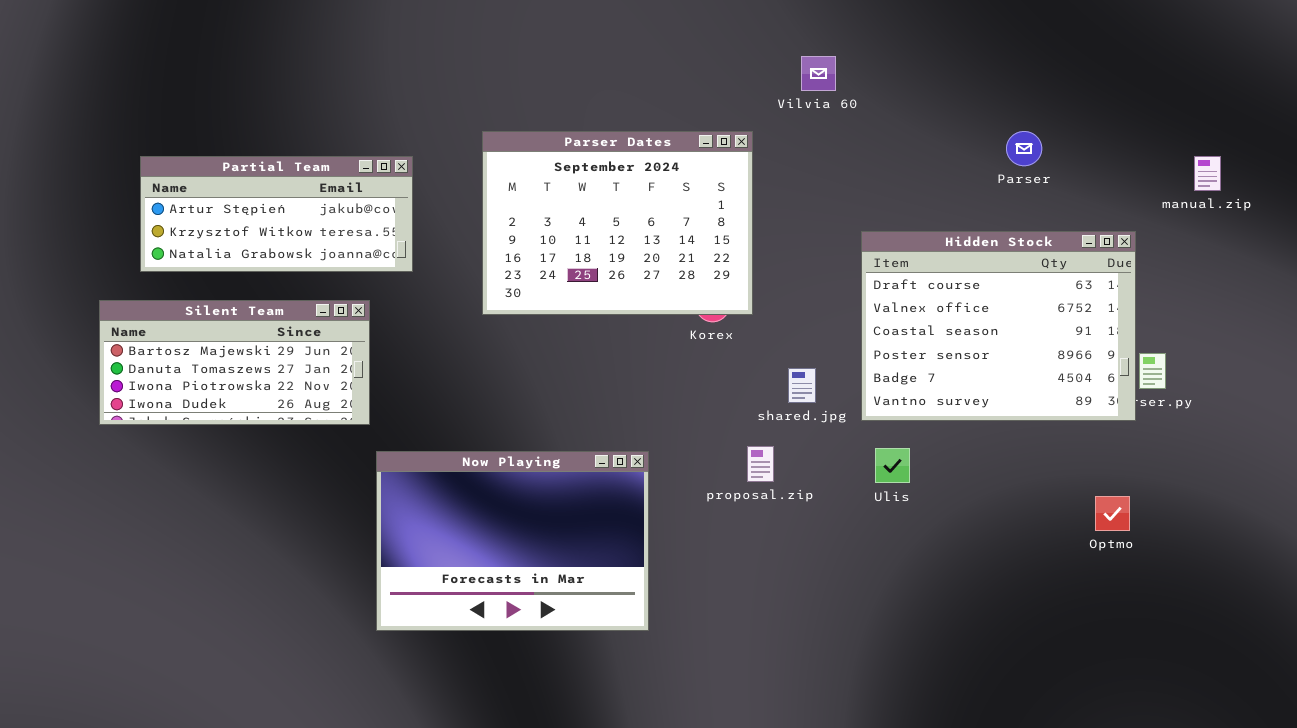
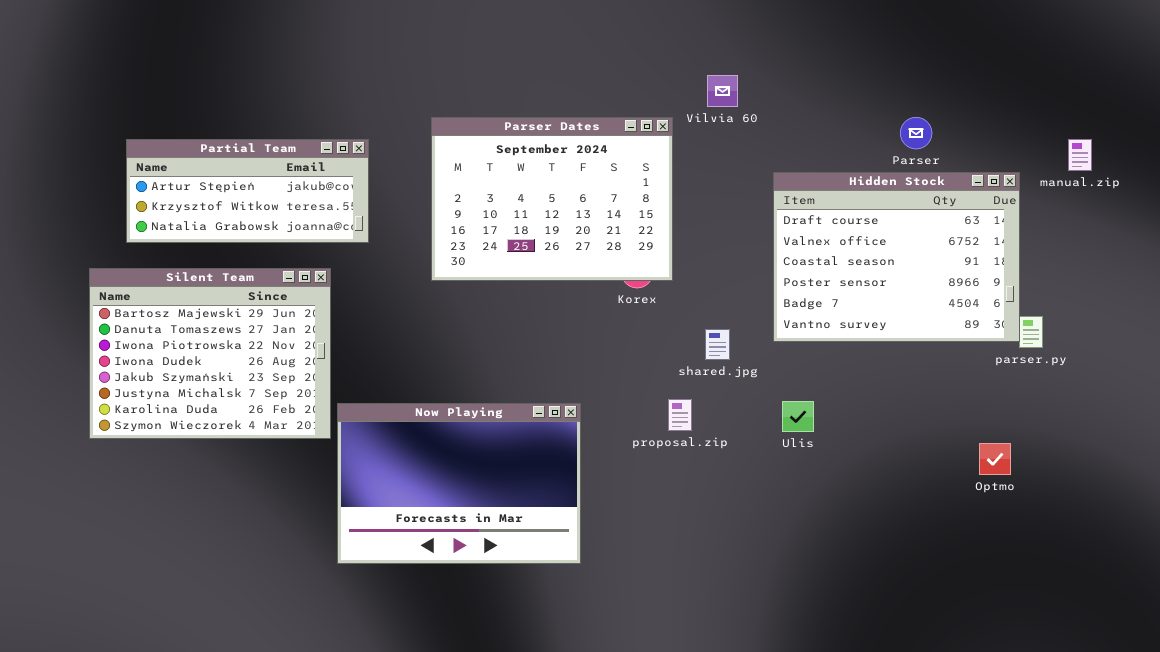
Vilvia 60: [801,56,836,91] -> [707,75,738,107], moved
Hidden Stock: [861,231,1136,421] -> [773,172,1020,342], moved
Silent Team: [99,300,370,425] -> [89,268,331,439], resized

